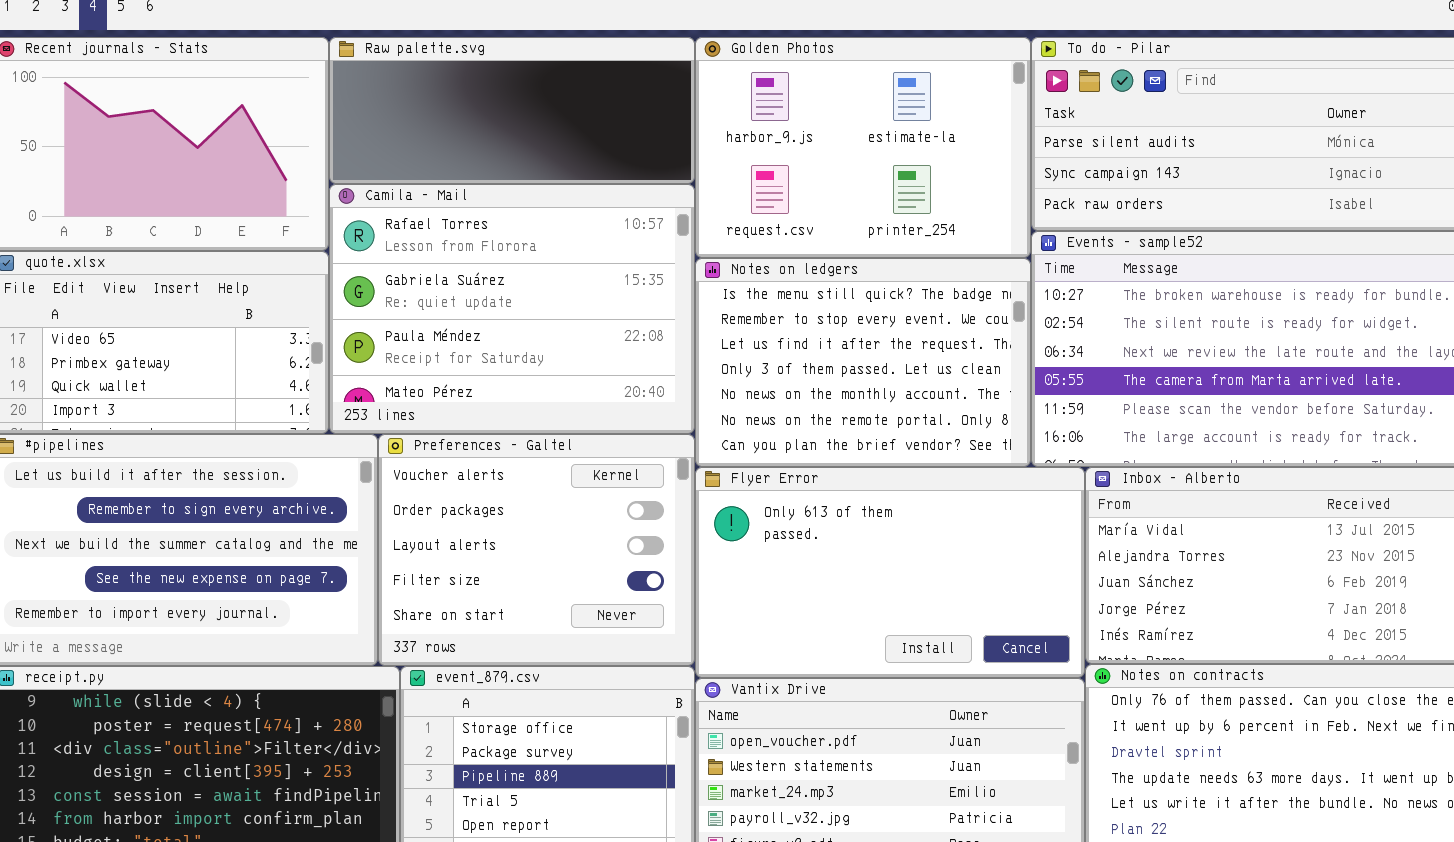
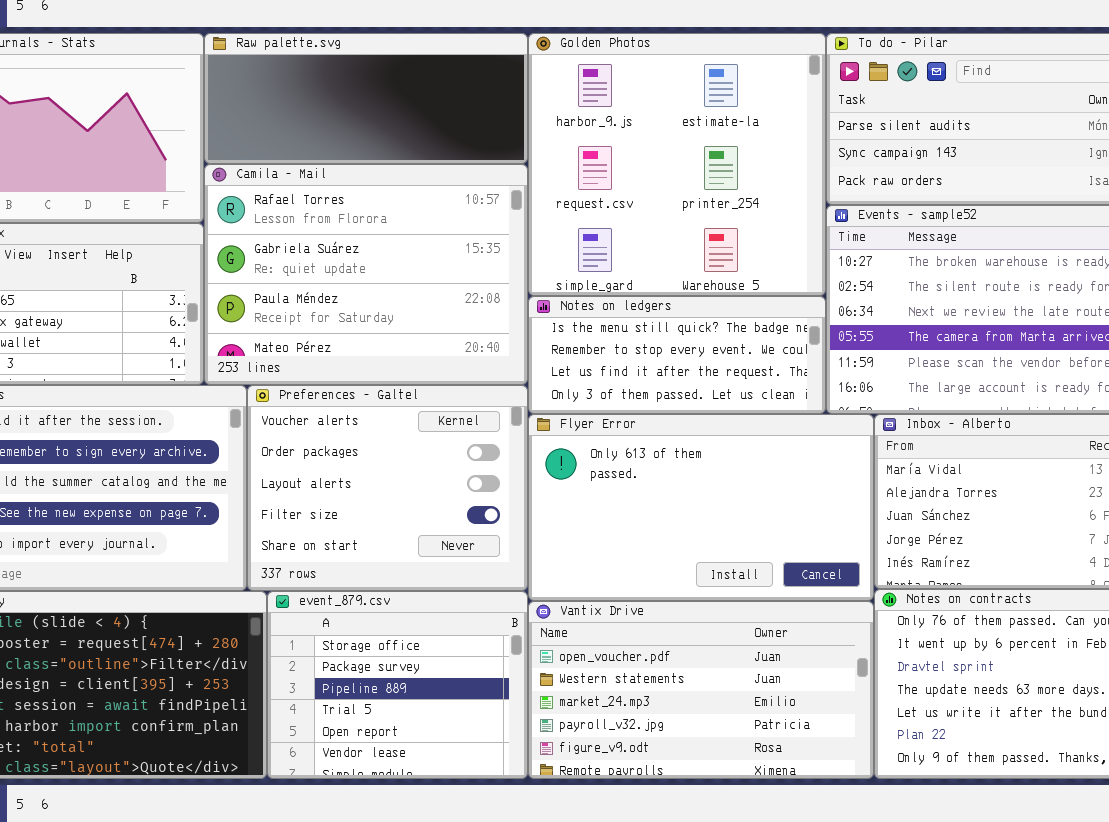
Golden Photos: [695,37,1031,258] -> [528,33,826,296], resized
Notes on ledgers: [695,258,1031,467] -> [528,296,826,414], resized

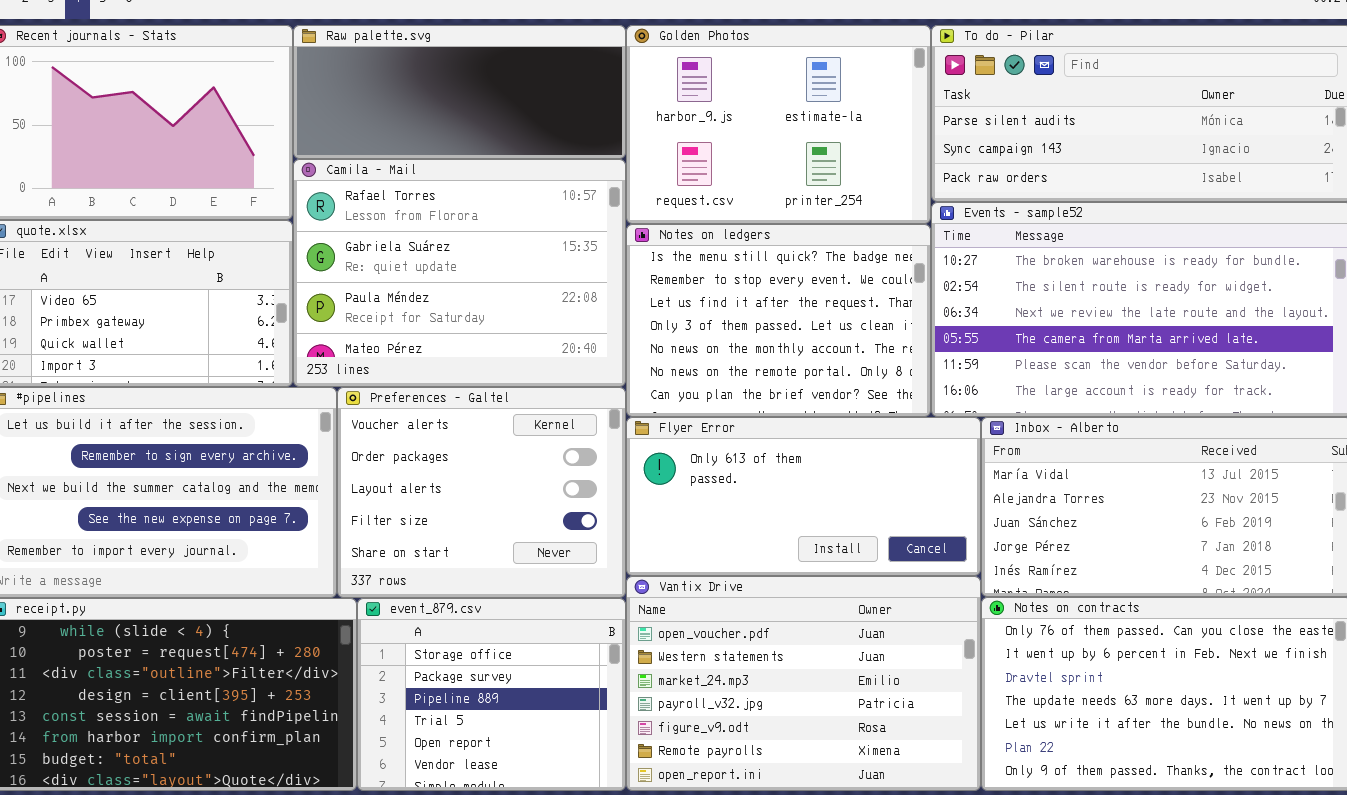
Golden Photos: [528,33,826,296] -> [626,25,931,224], resized
Notes on ledgers: [528,296,826,414] -> [626,224,931,417], resized
Flyer Error: [528,414,874,601] -> [626,417,981,576], resized
Vantix Drive: [528,601,874,779] -> [626,576,981,791], resized

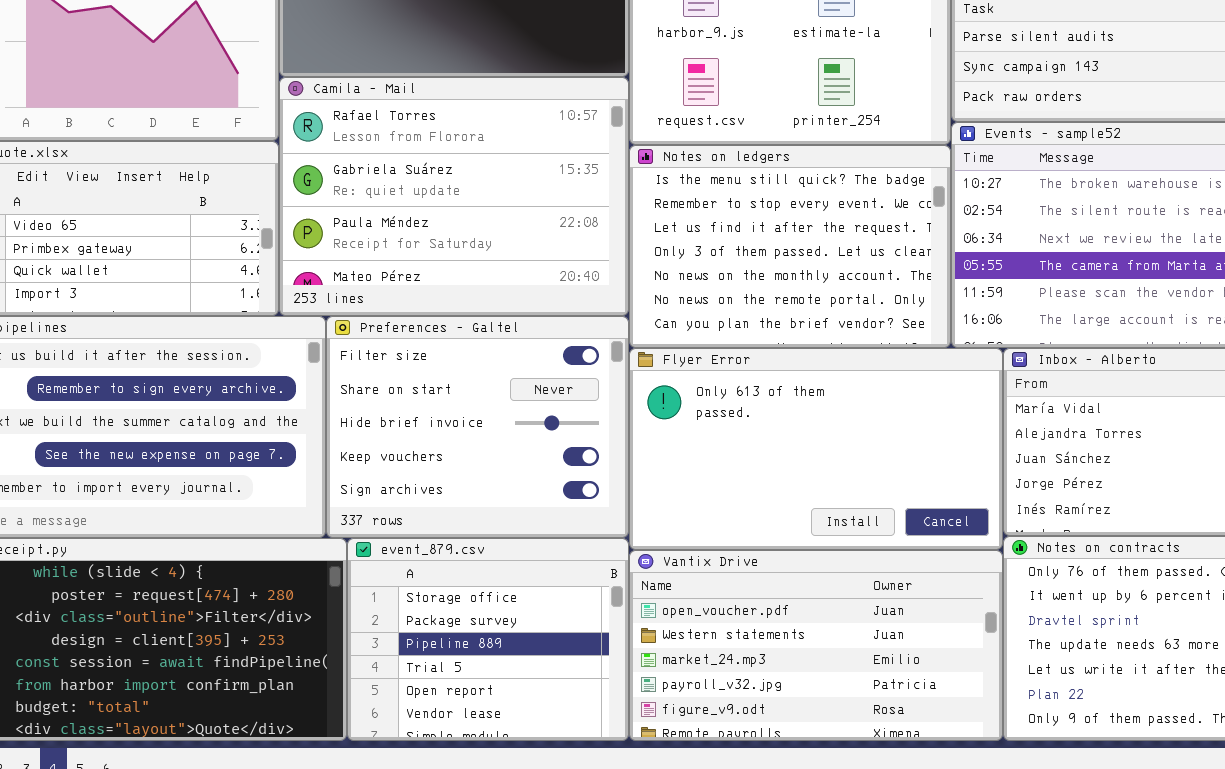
Preferences - Galtel: [337,387,626,598] -> [326,316,629,538], scrolled down 3 rows
Flyer Error: [626,417,981,576] -> [629,348,1003,550], resized
Vantix Drive: [626,576,981,791] -> [629,550,1003,741], resized

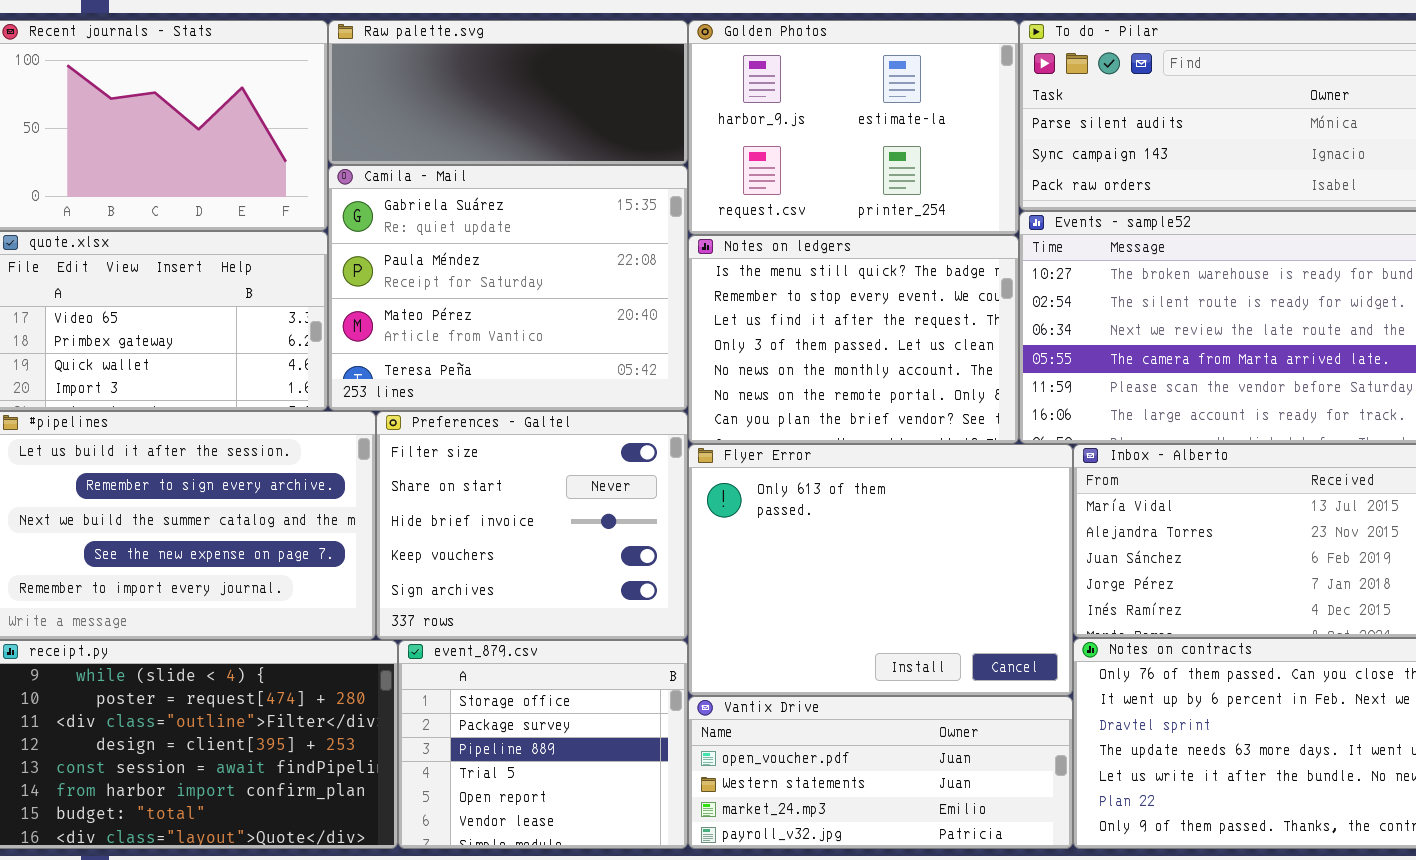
Camila - Mail: [279,77,629,316] -> [328,165,688,411], scrolled down 1 row
Flyer Error: [629,348,1003,550] -> [688,444,1073,696], resized
Vantix Drive: [629,550,1003,741] -> [688,696,1073,849], resized

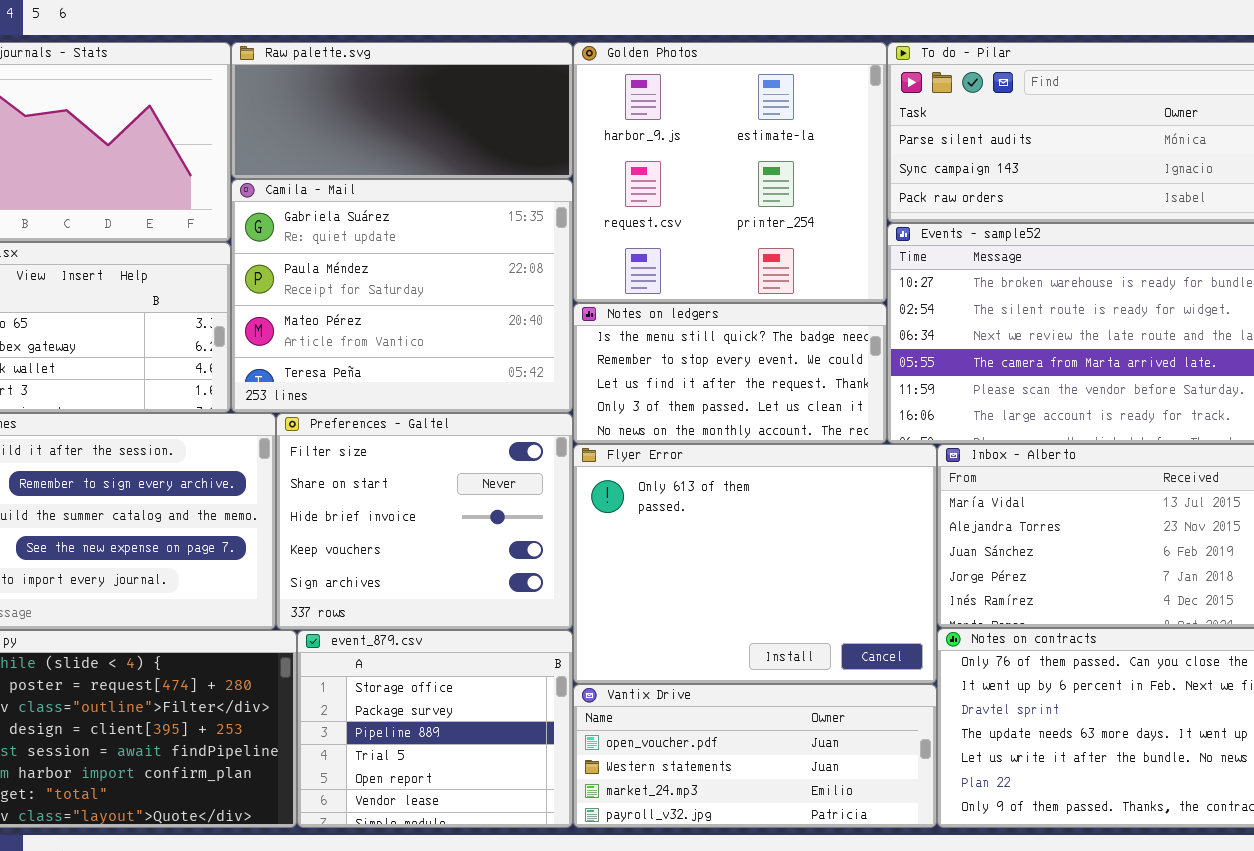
Golden Photos: [688,20,1019,235] -> [573,42,887,303], resized
Notes on ledgers: [688,235,1019,444] -> [573,303,887,444], resized

